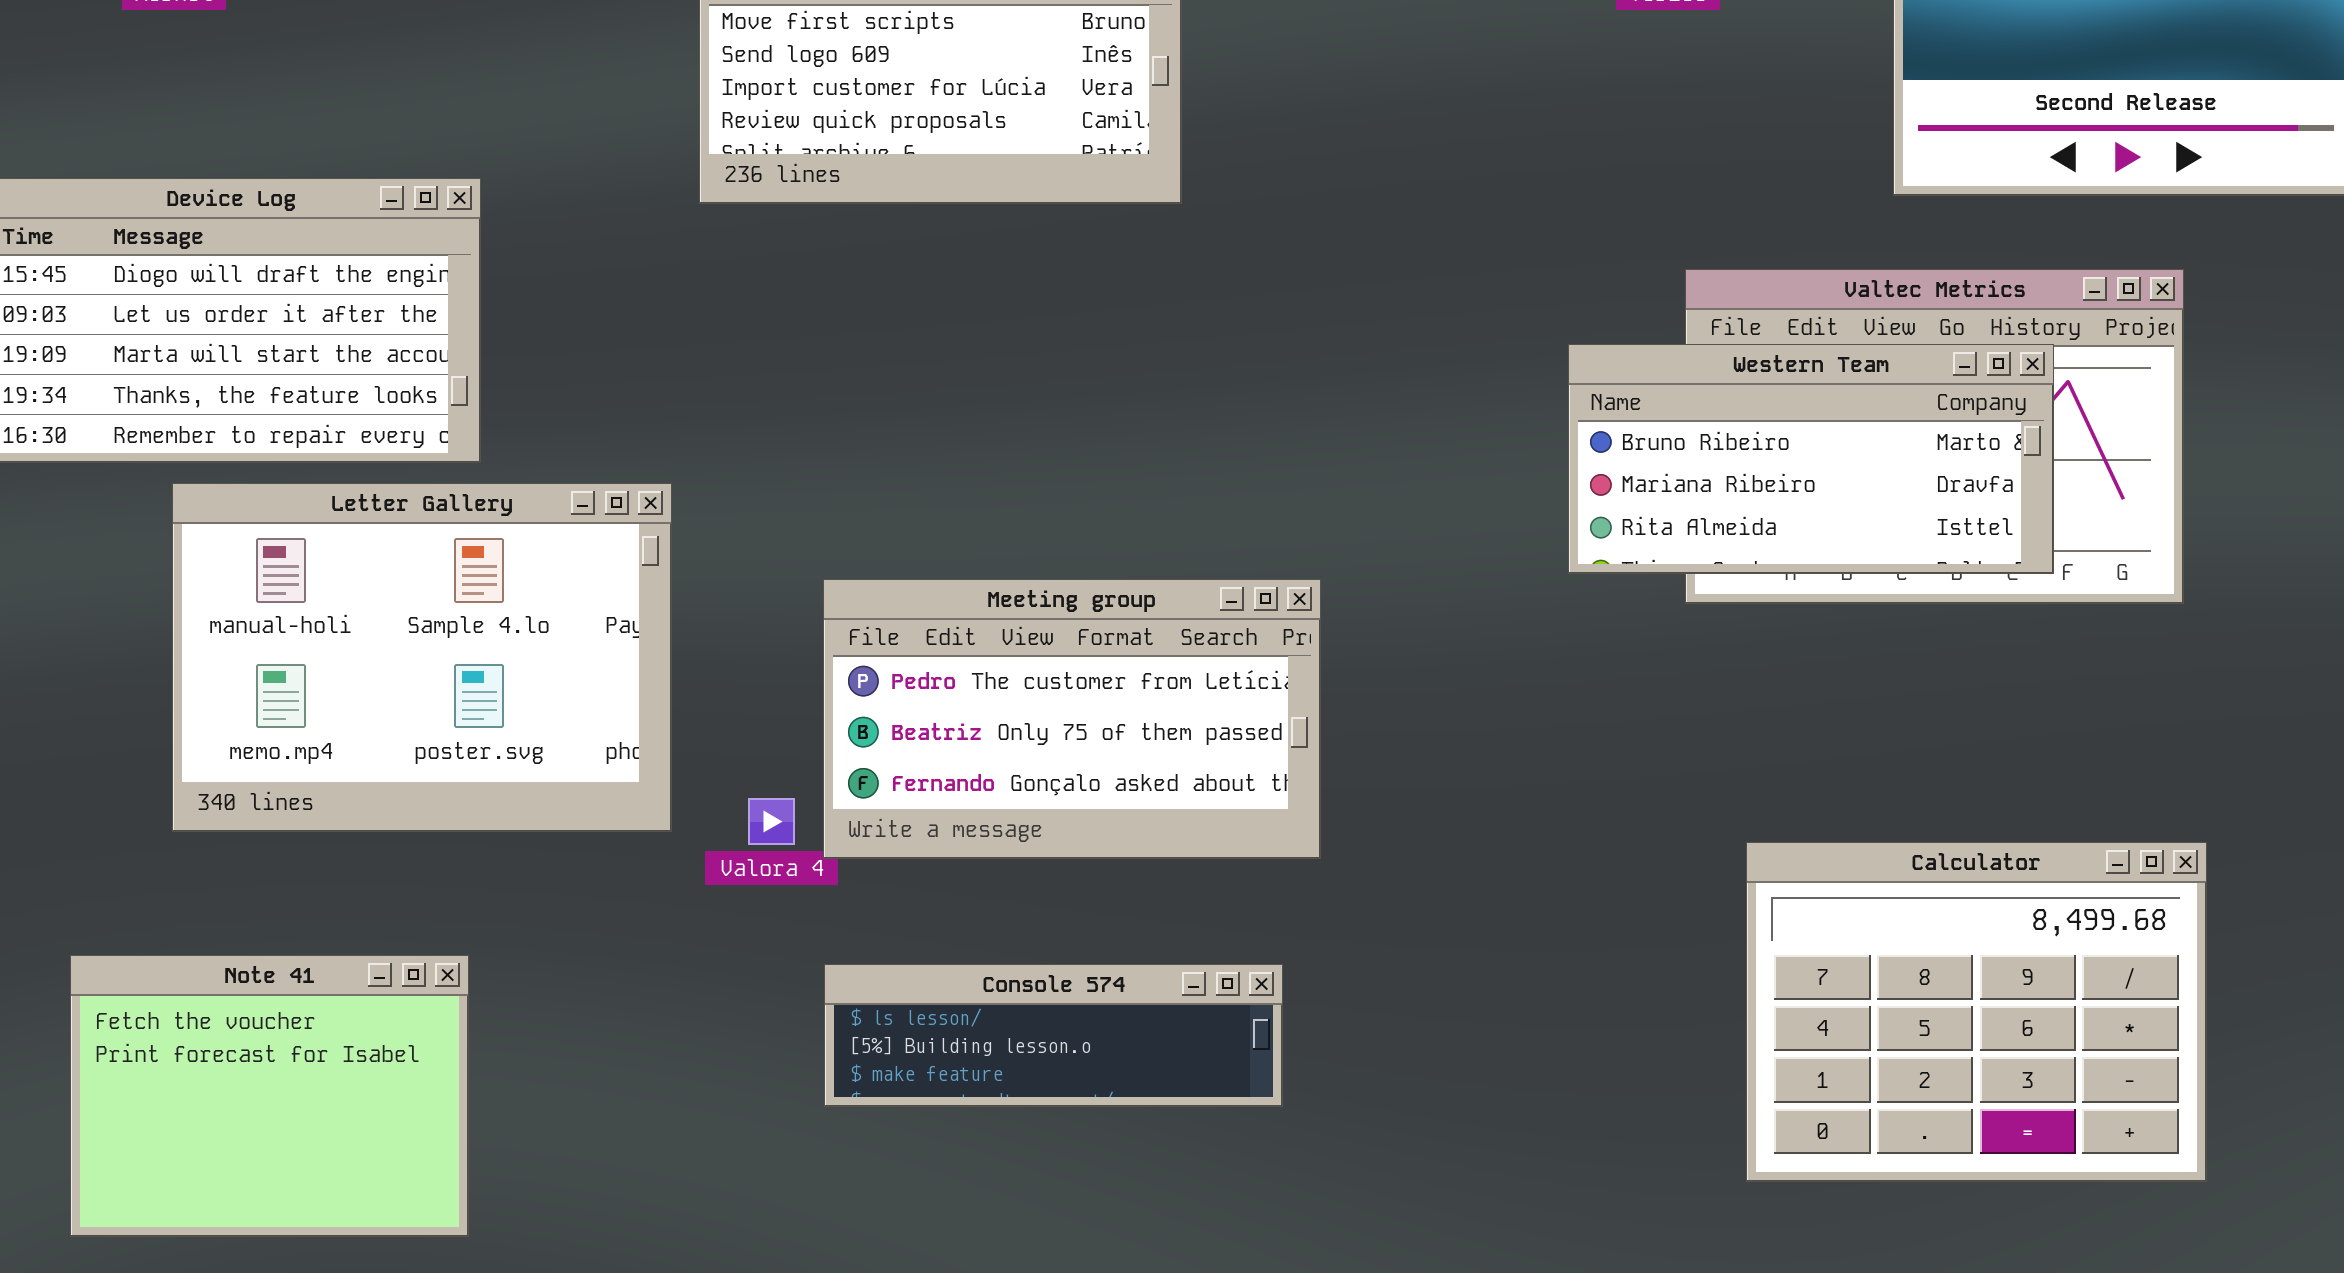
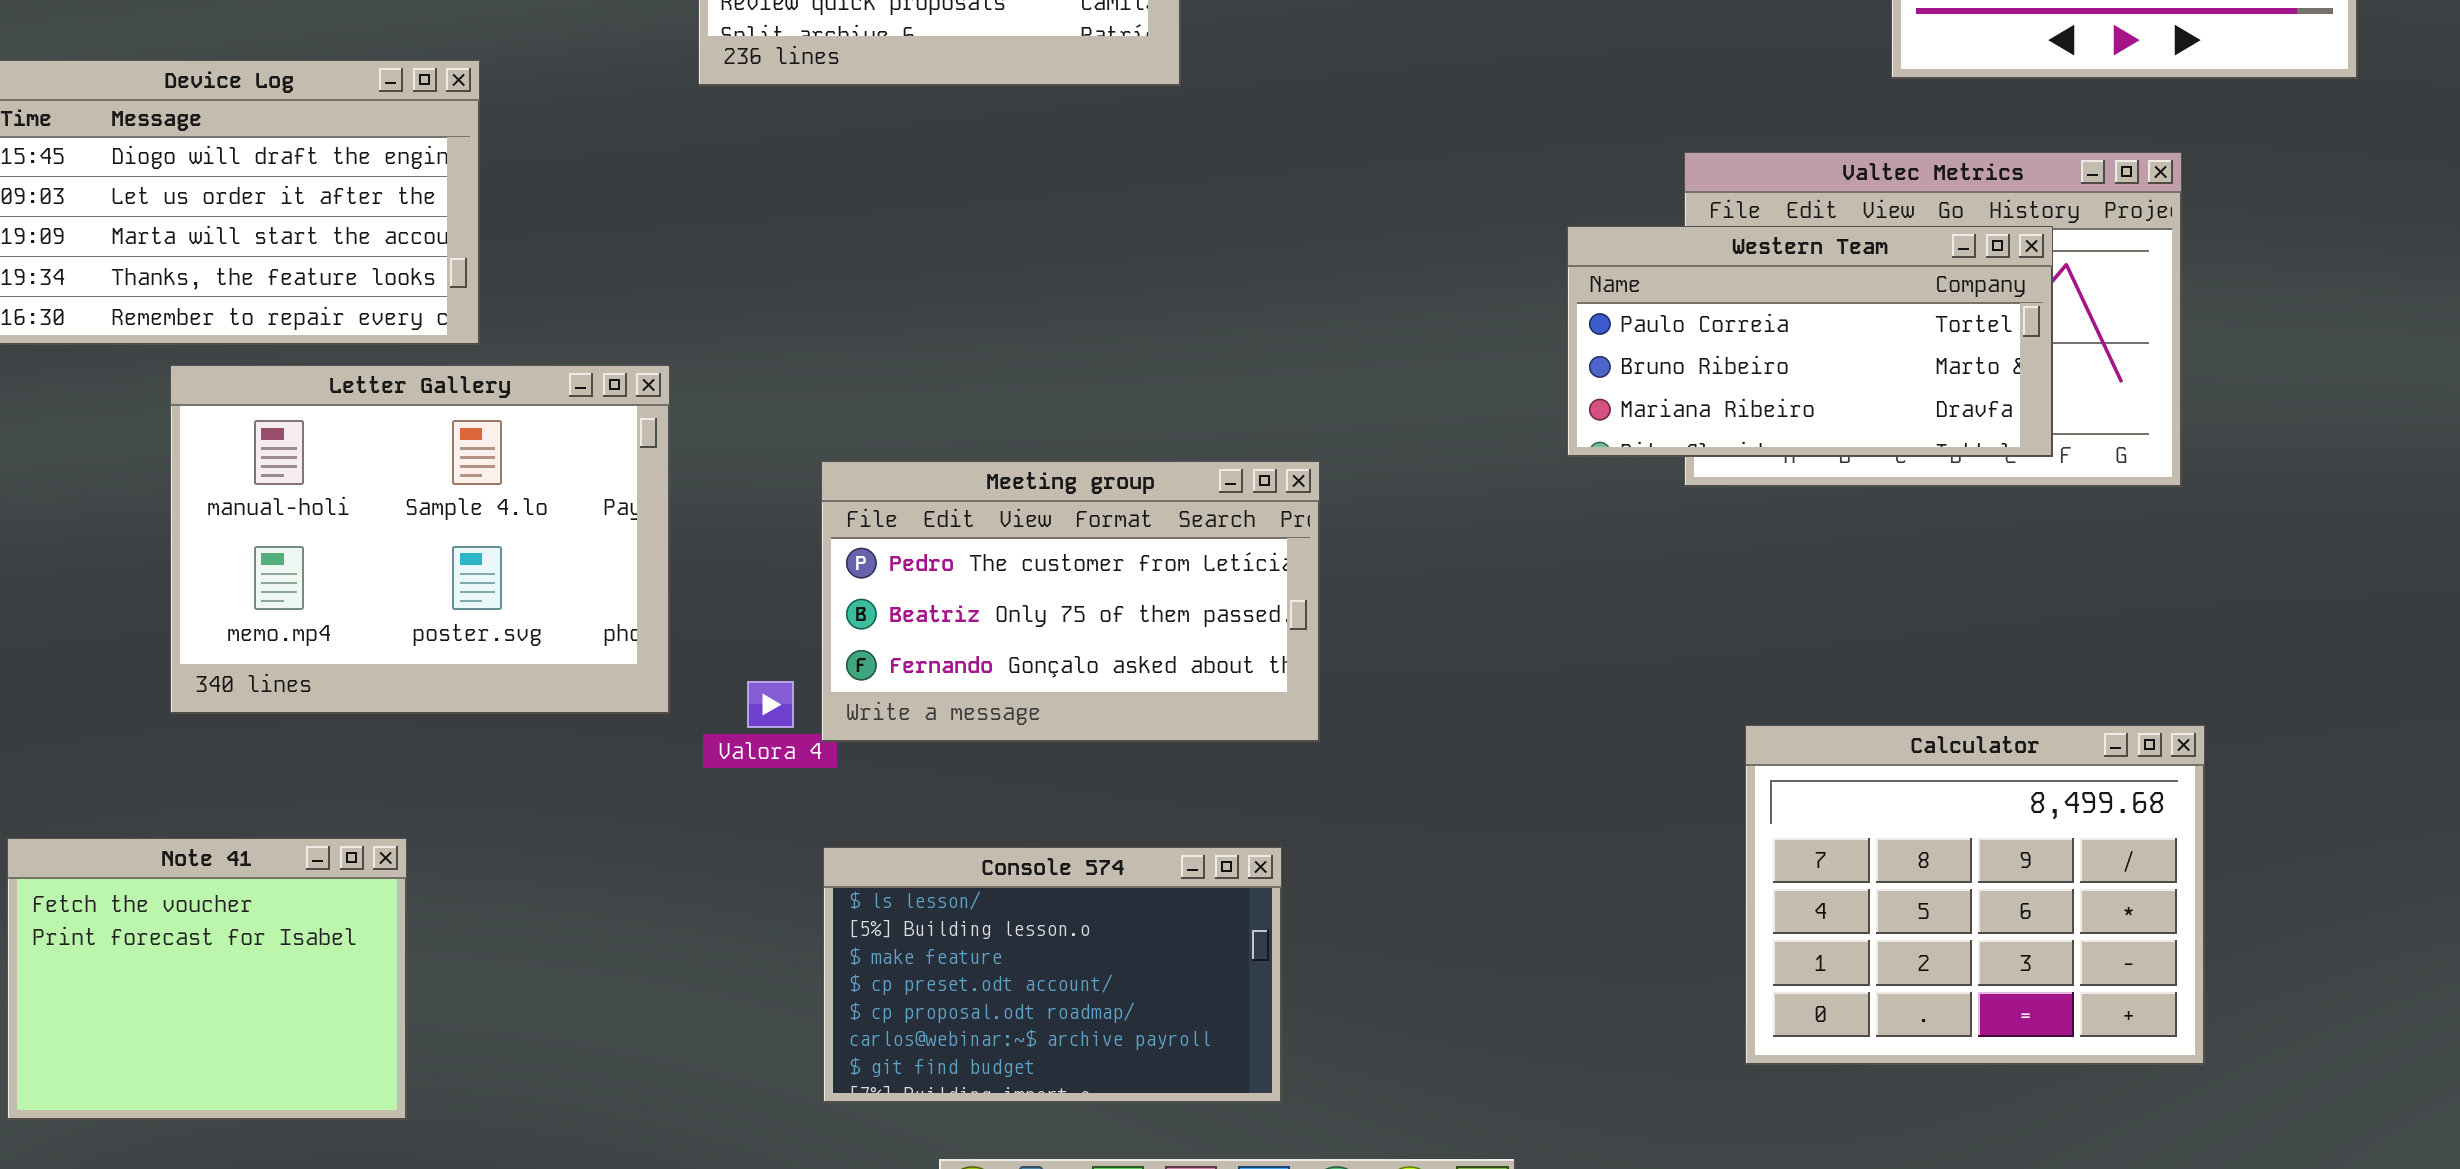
Western Team: [1568,344,2054,574] -> [1567,226,2053,457], scrolled up 1 row
Note 41: [70,955,469,1237] -> [7,838,407,1120], moved
Console 574: [824,964,1283,1107] -> [823,847,1282,1103], resized

